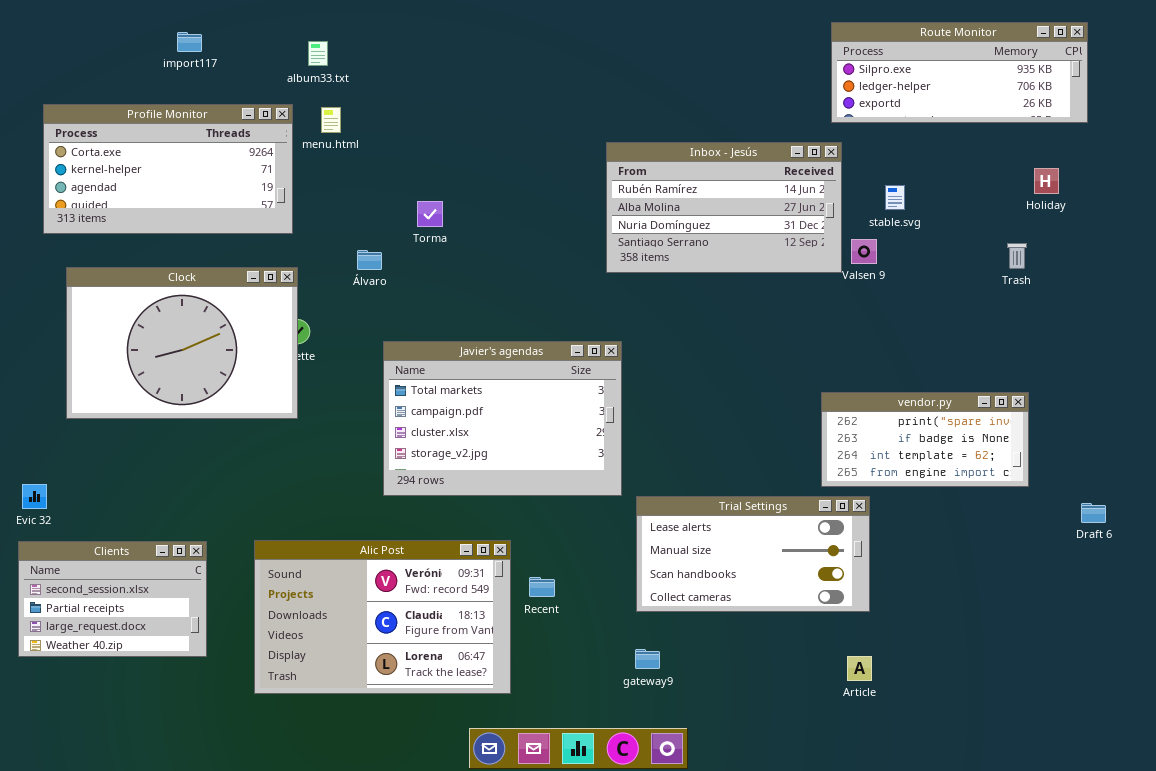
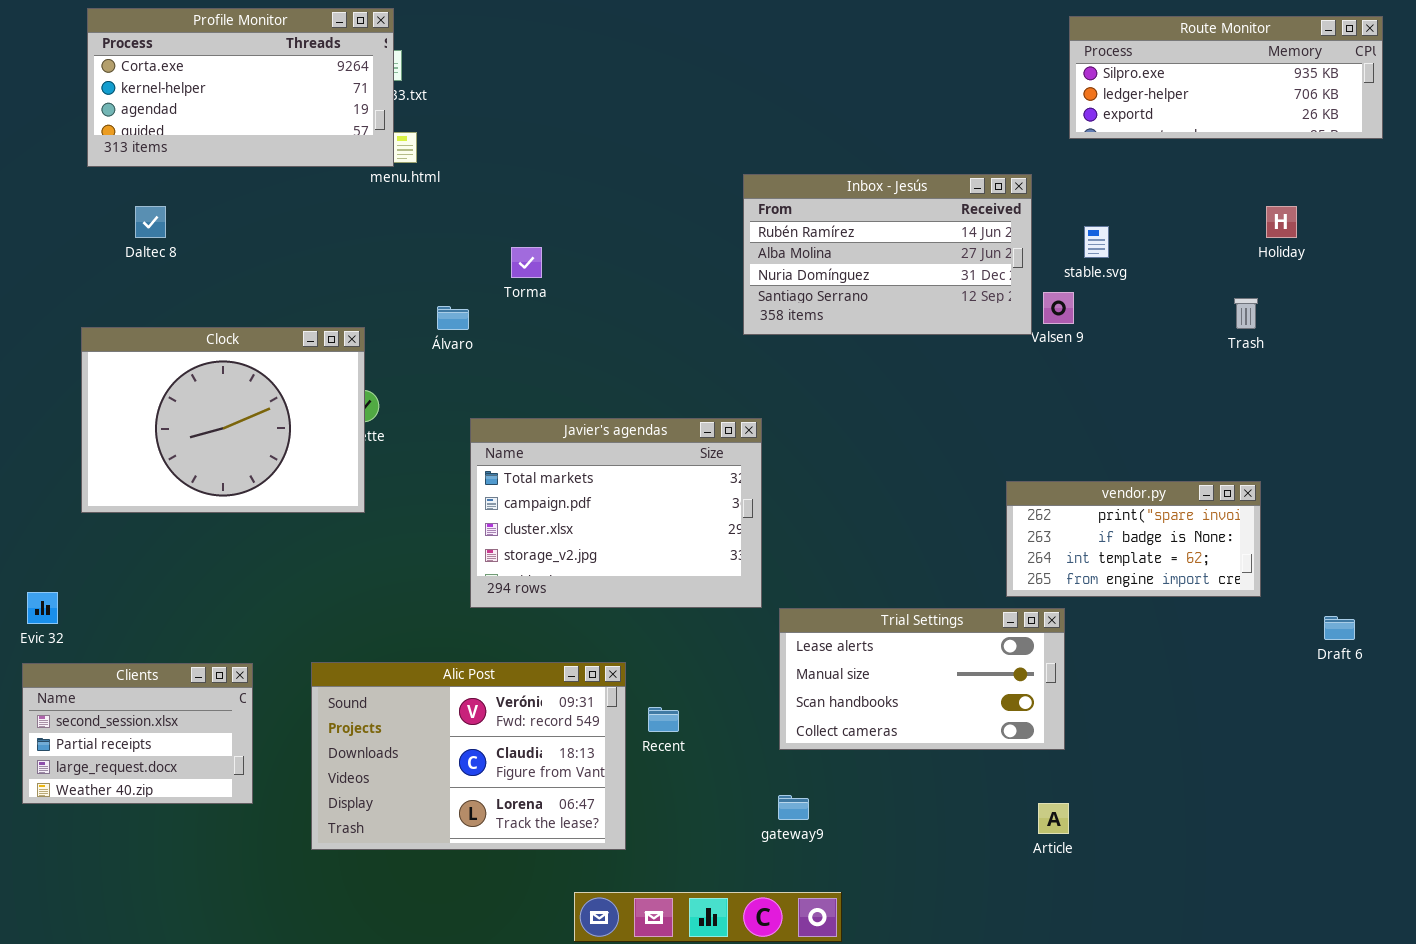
Route Monitor: [831,22,1088,123] -> [1069,16,1383,139], moved
Profile Monitor: [43,104,293,234] -> [87,8,394,167], moved

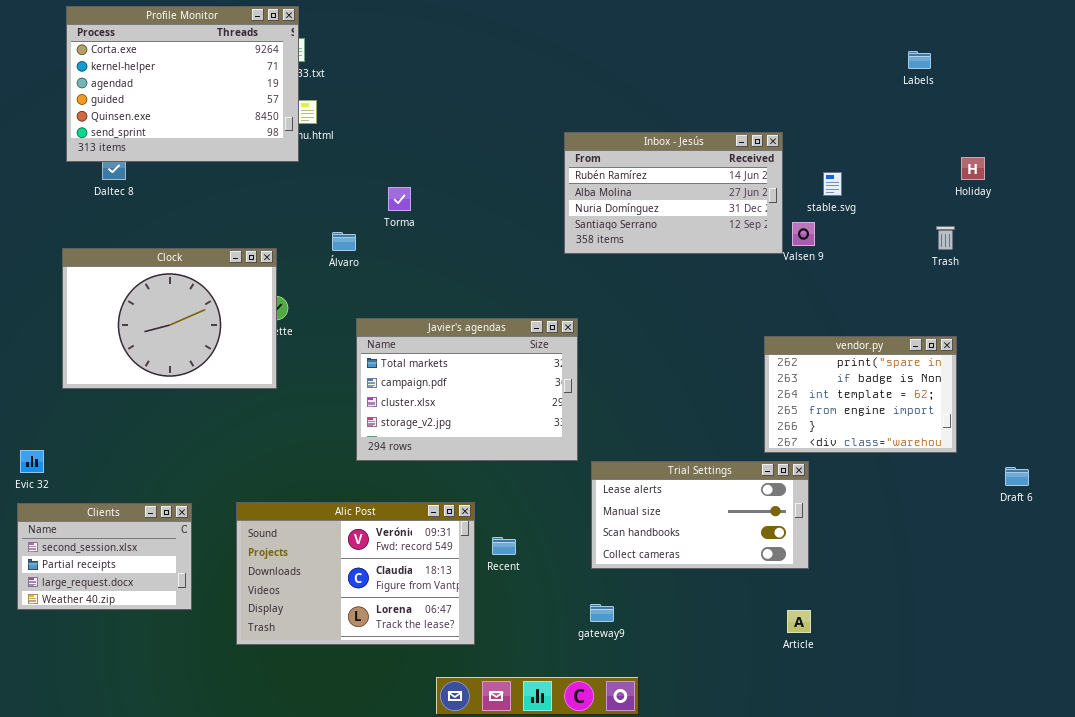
Profile Monitor: [87,8,394,167] -> [66,6,299,162], resized
Route Monitor: [1069,16,1383,139] -> none, closed
vendor.py: [1006,481,1261,597] -> [764,336,957,453], resized

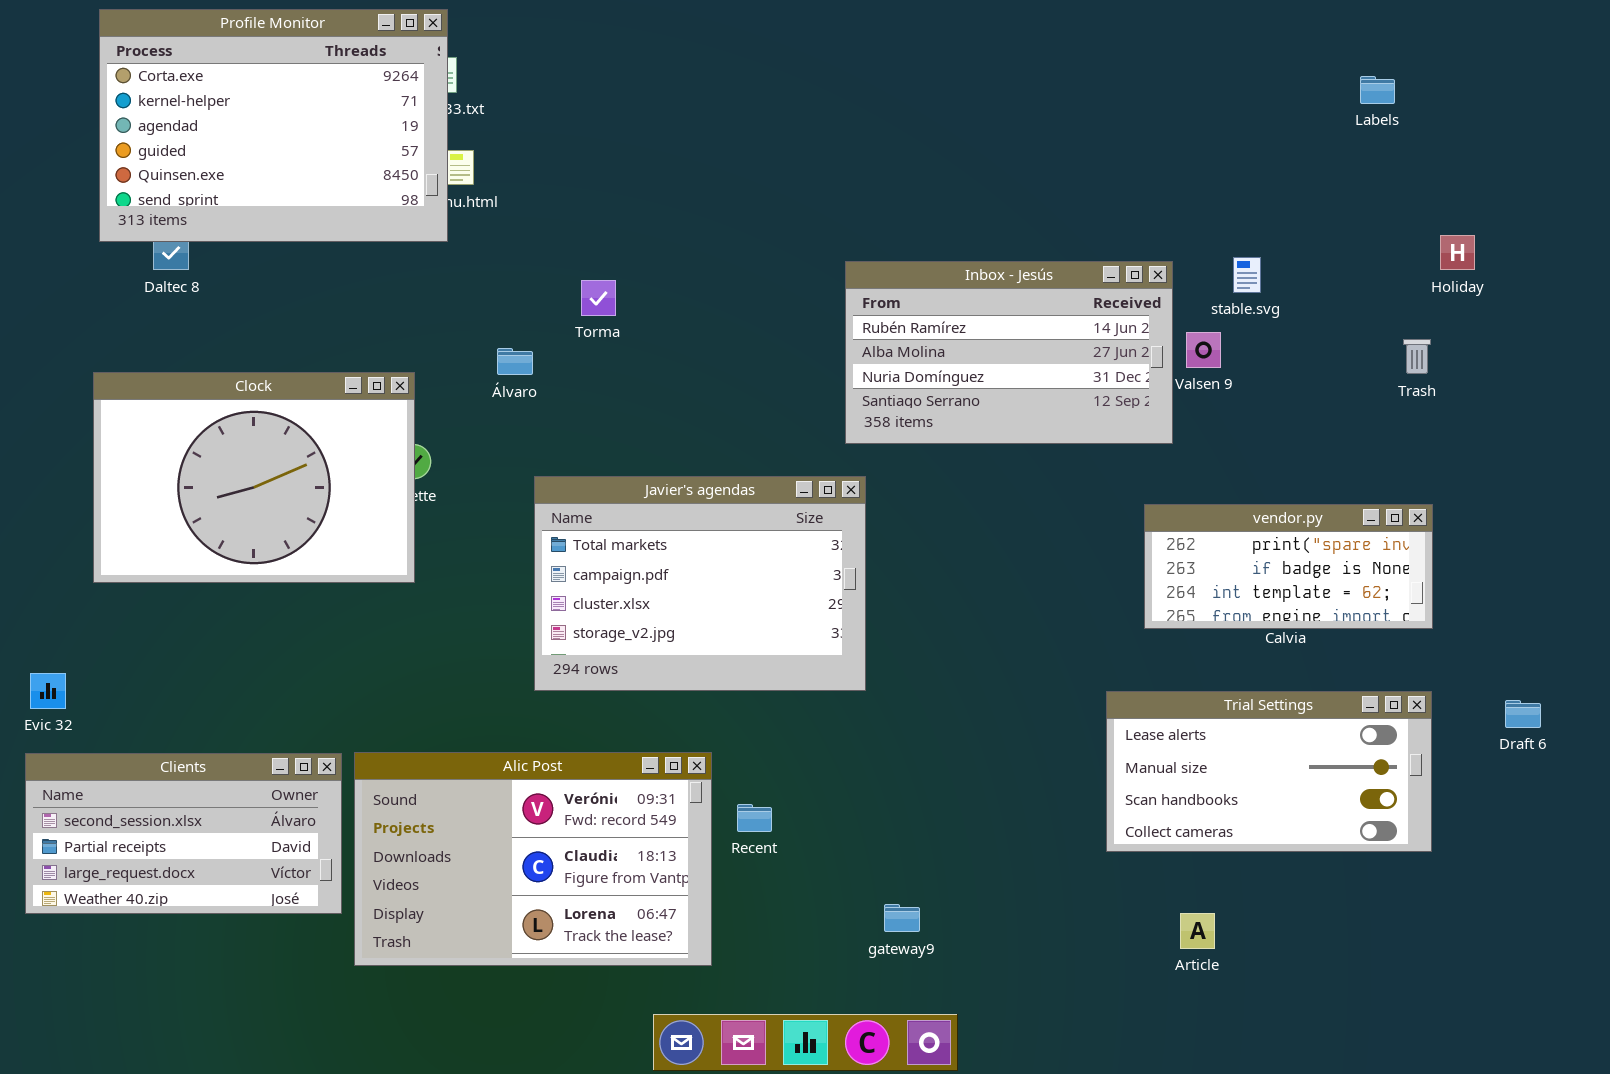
Inbox - Jesús: [564,132,783,254] -> [845,261,1173,444], moved
vendor.py: [764,336,957,453] -> [1144,504,1433,629], resized
Trial Settings: [591,461,809,569] -> [1106,691,1432,852], moved
Clients: [17,503,192,610] -> [25,753,342,914], resized

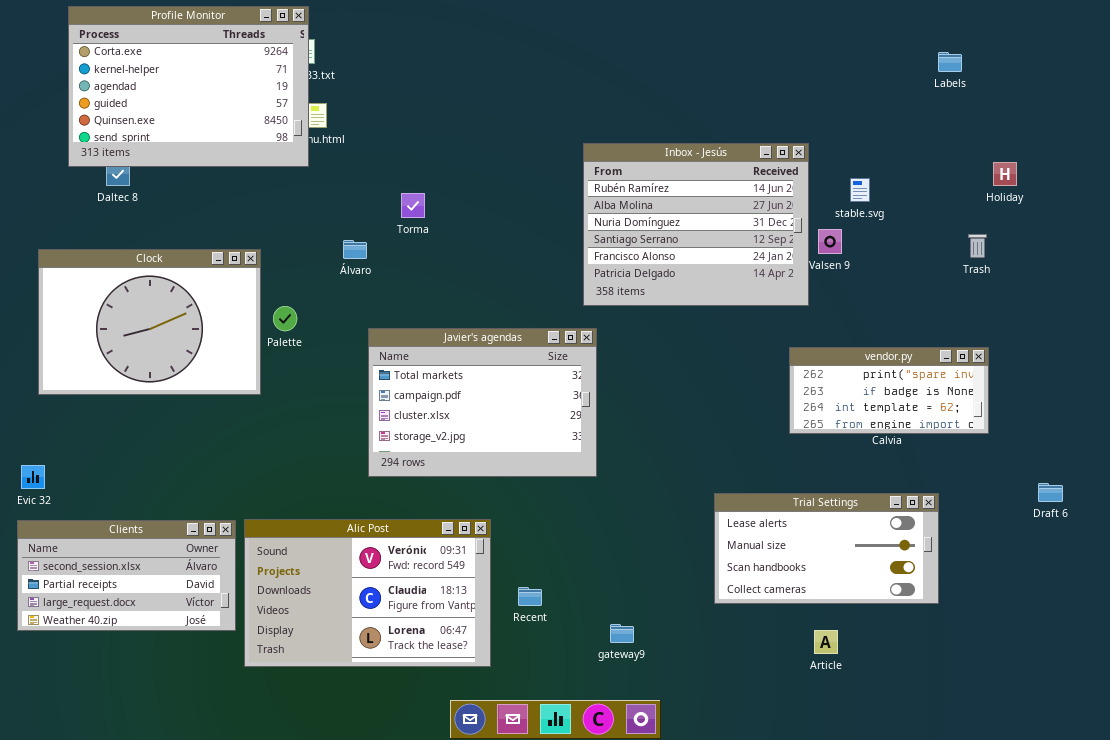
Inbox - Jesús: [845,261,1173,444] -> [583,143,809,306], resized
Clock: [93,372,415,583] -> [38,249,261,395], moved
Trial Settings: [1106,691,1432,852] -> [714,493,939,604], moved
Recent: [737,804,772,832] -> [518,587,542,606], moved

